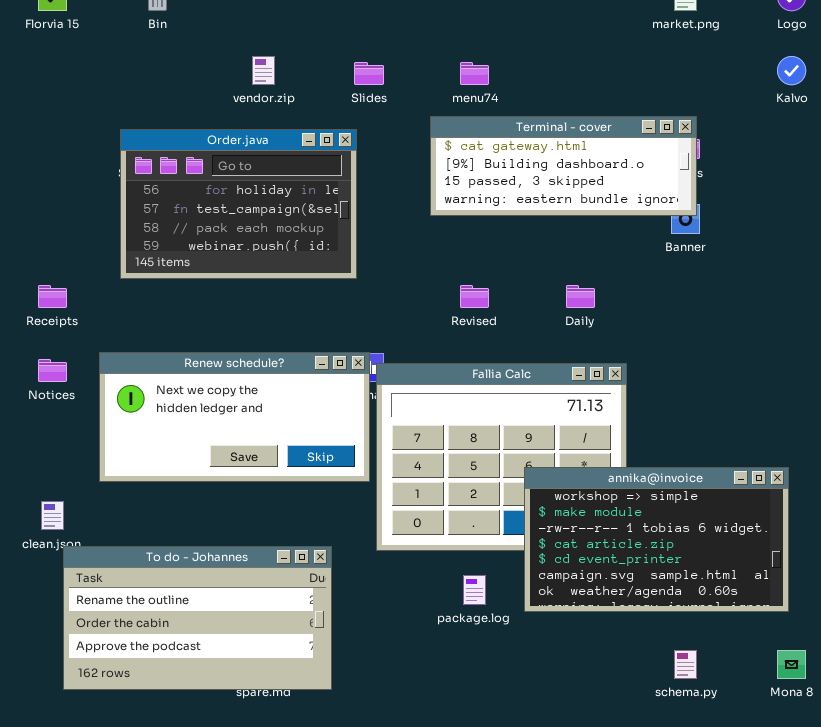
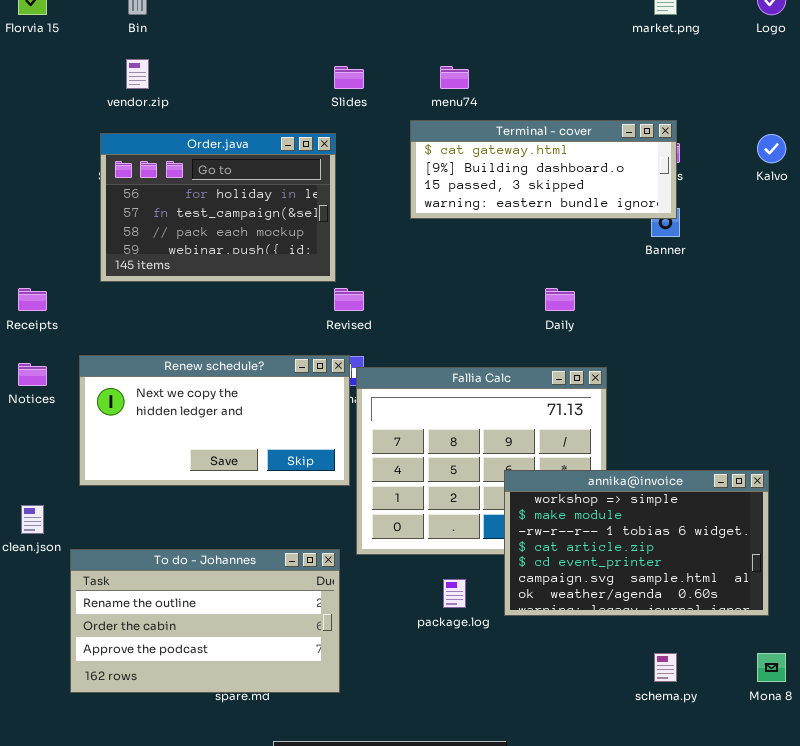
vendor.zip: [252,56,275,85] -> [126,59,149,89], moved
Kalvo: [777,56,806,85] -> [757,134,786,163], moved
Revised: [460,285,489,308] -> [334,288,364,311], moved
To do - Johannes: [63,546,332,690] -> [70,549,340,693], moved

